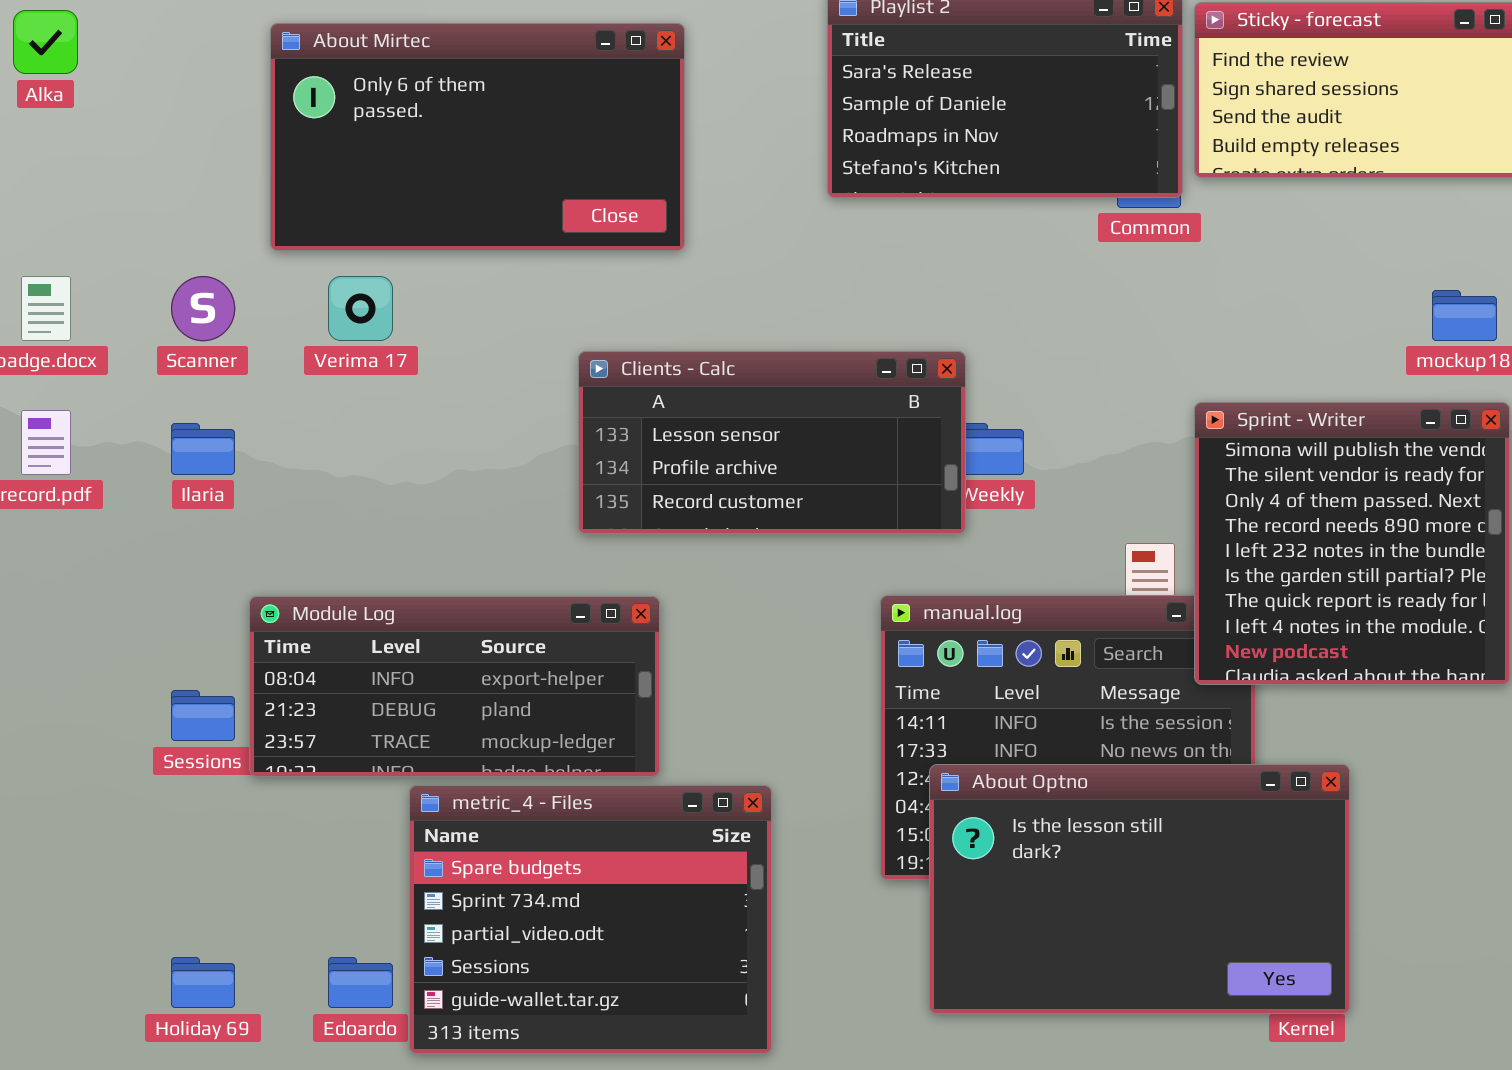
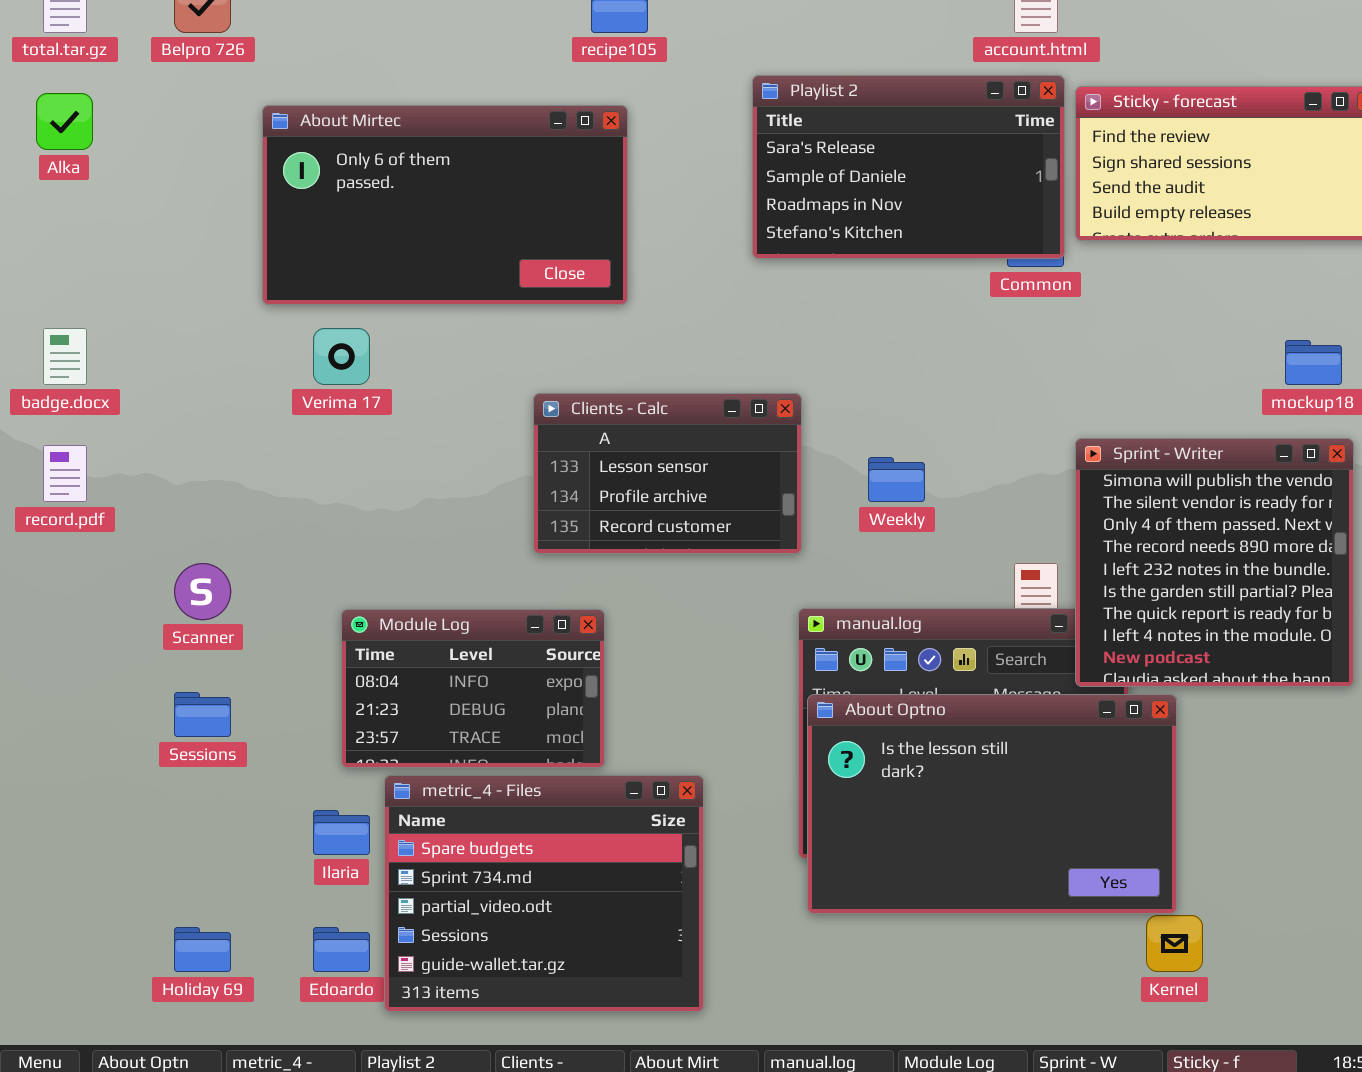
Scanner: [171,276,235,341] -> [174,563,231,620], moved
Clients - Calc: [578,351,966,534] -> [533,393,802,554], resized
Ilaria: [171,423,235,475] -> [313,810,370,855], moved
Module Log: [249,596,660,777] -> [341,609,605,768], resized
About Optno: [929,764,1350,1014] -> [807,694,1177,914], moved

